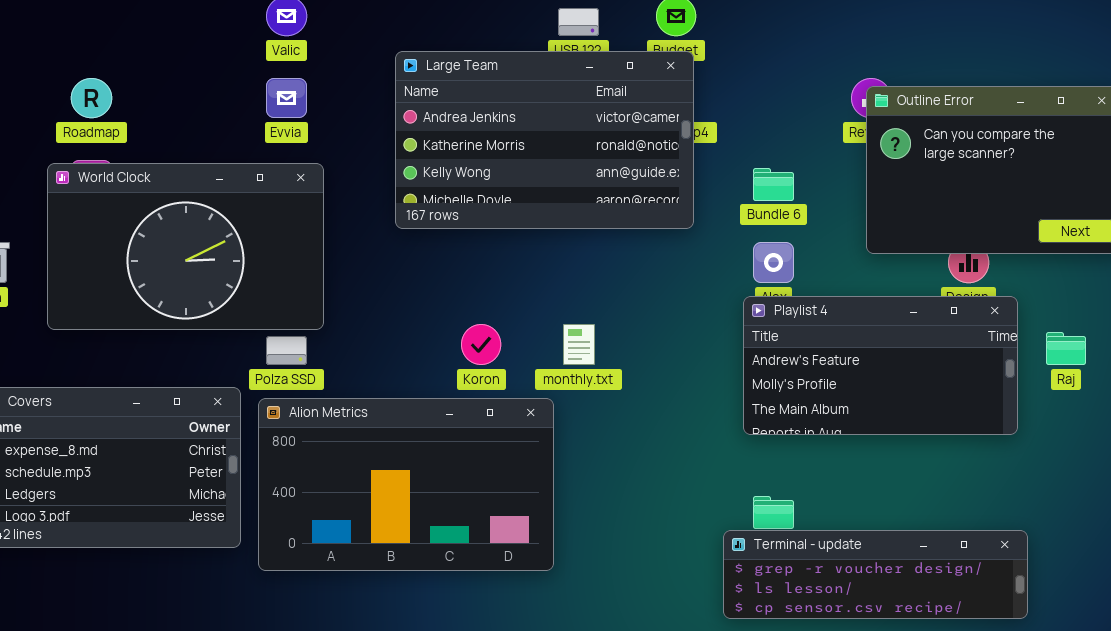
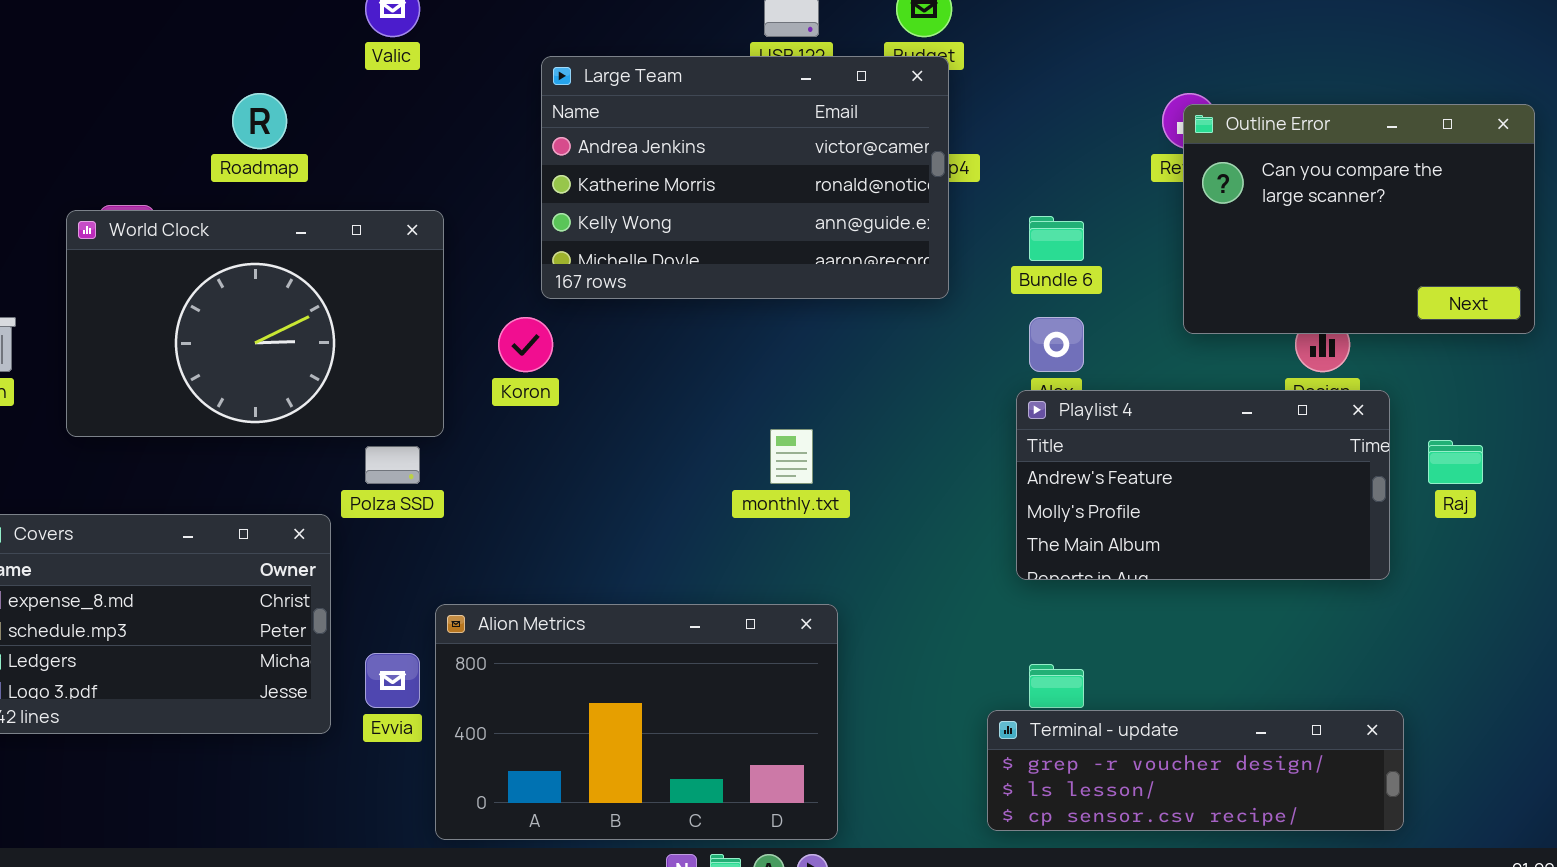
Roadmap: [71,78,112,118] -> [232,93,287,149], moved
Evvia: [266,78,307,118] -> [365,653,420,708], moved
Koron: [461,324,501,365] -> [498,317,553,372], moved
Alion Metrics: [258,398,554,571] -> [435,604,838,840], moved

